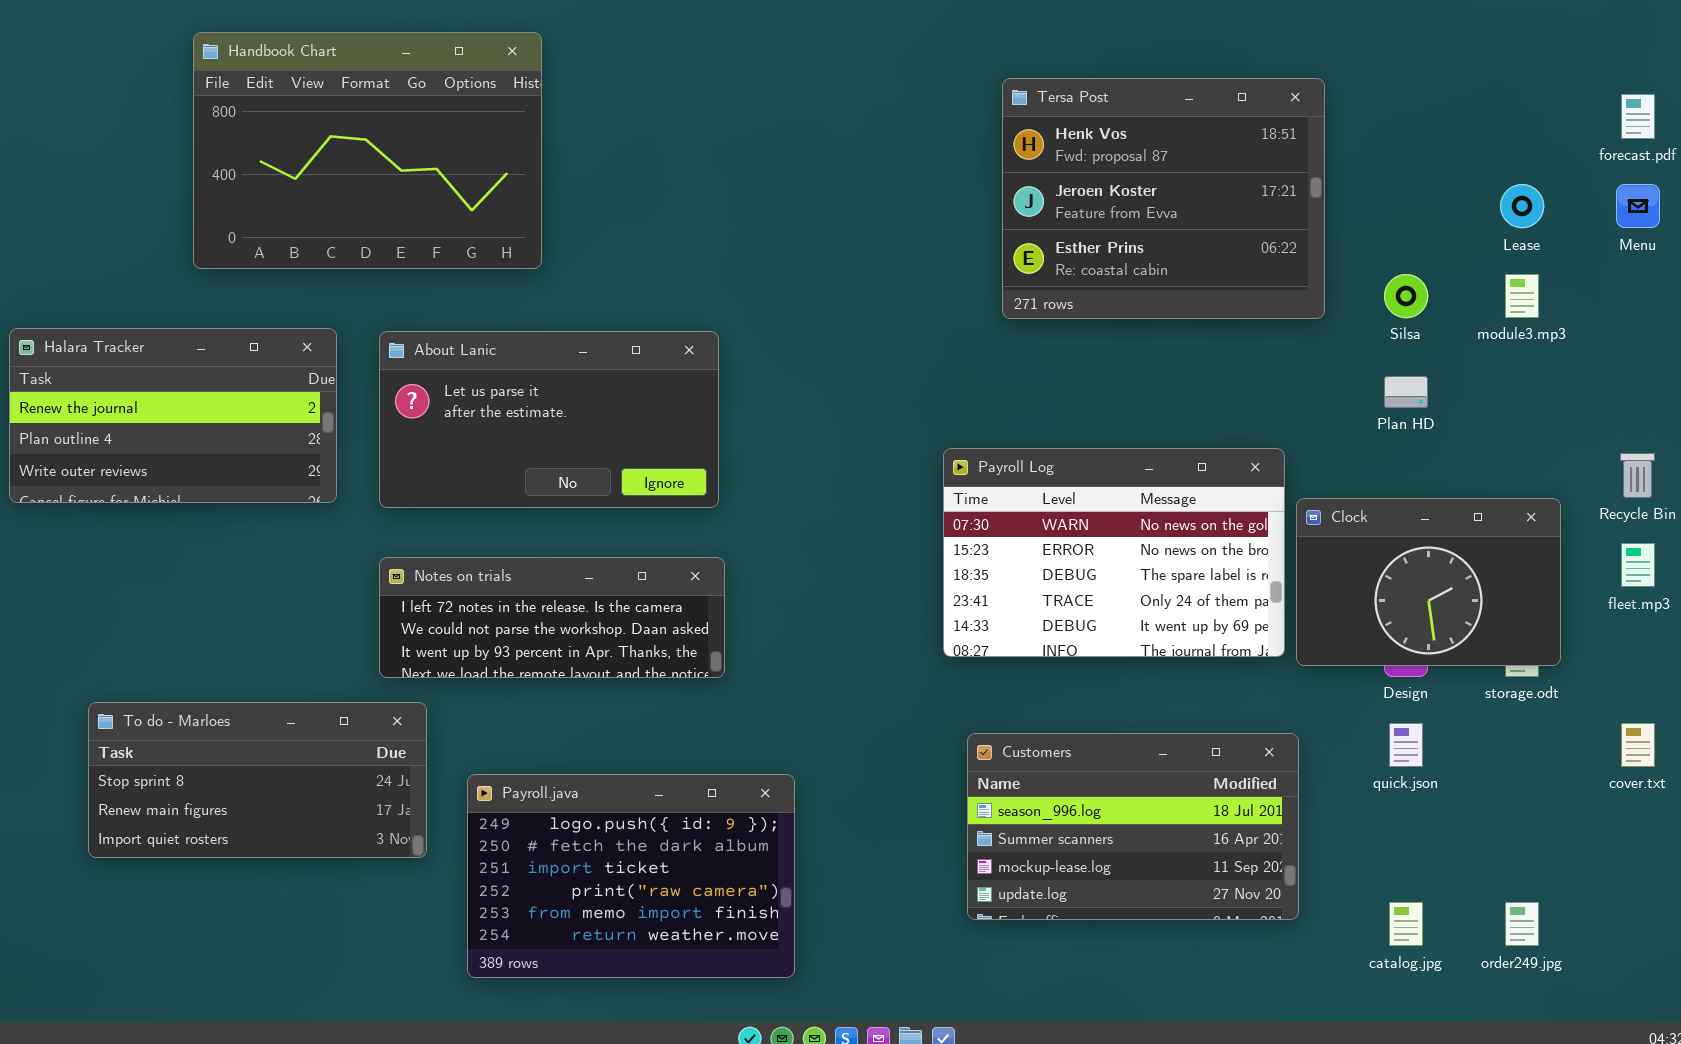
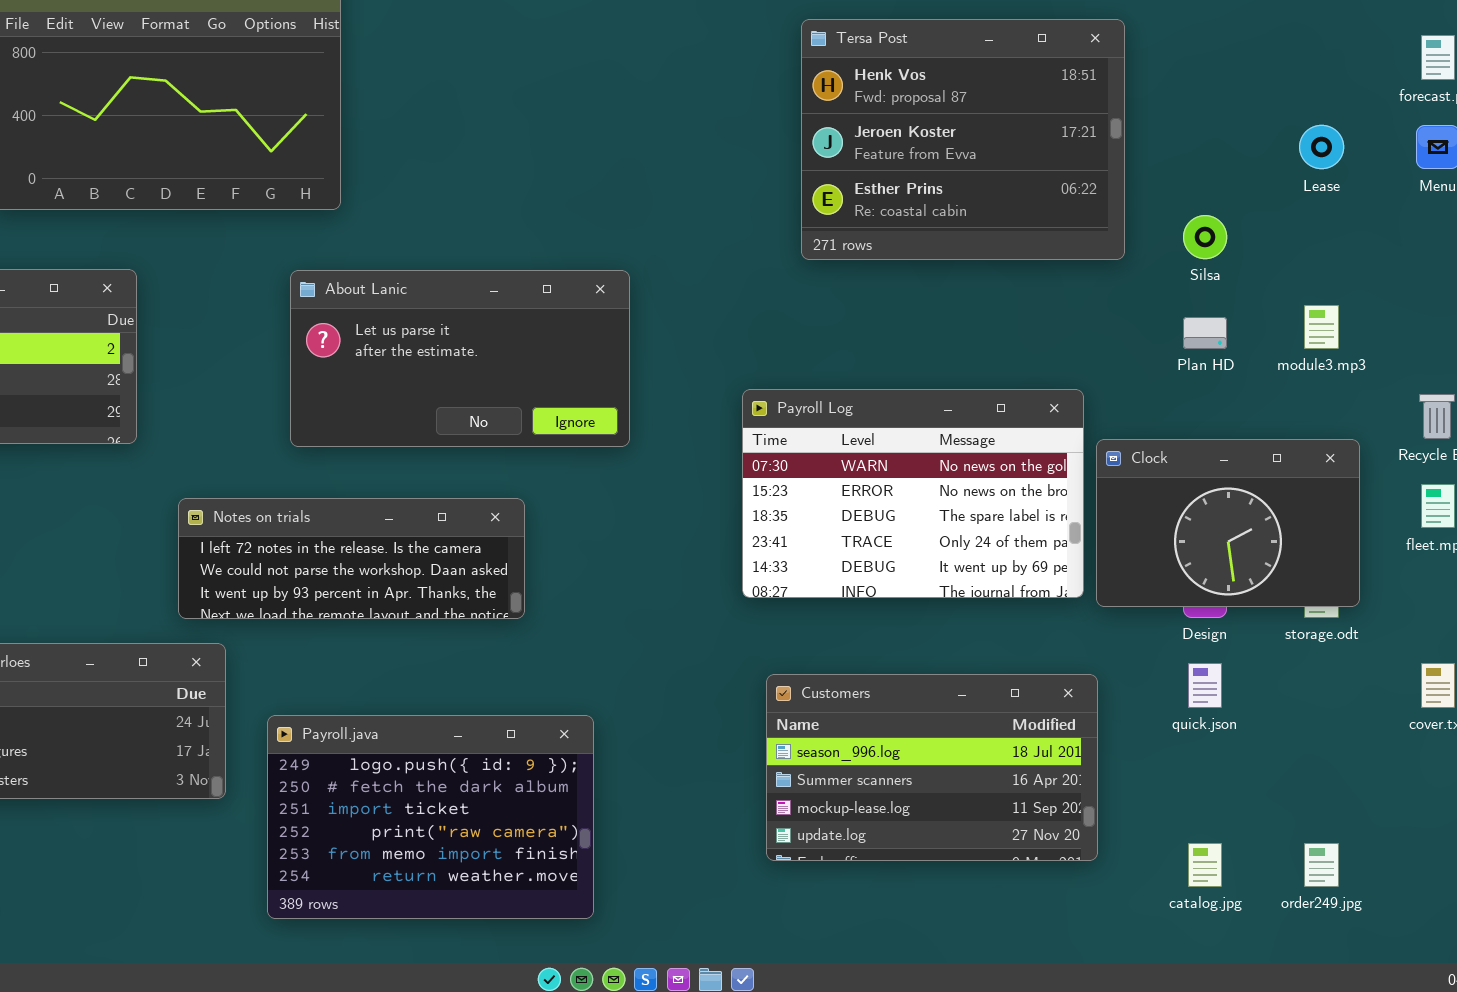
module3.mp3: [1505,274,1539,318] -> [1304,305,1339,349], moved
About Lanic: [379,331,719,508] -> [290,270,630,447], moved

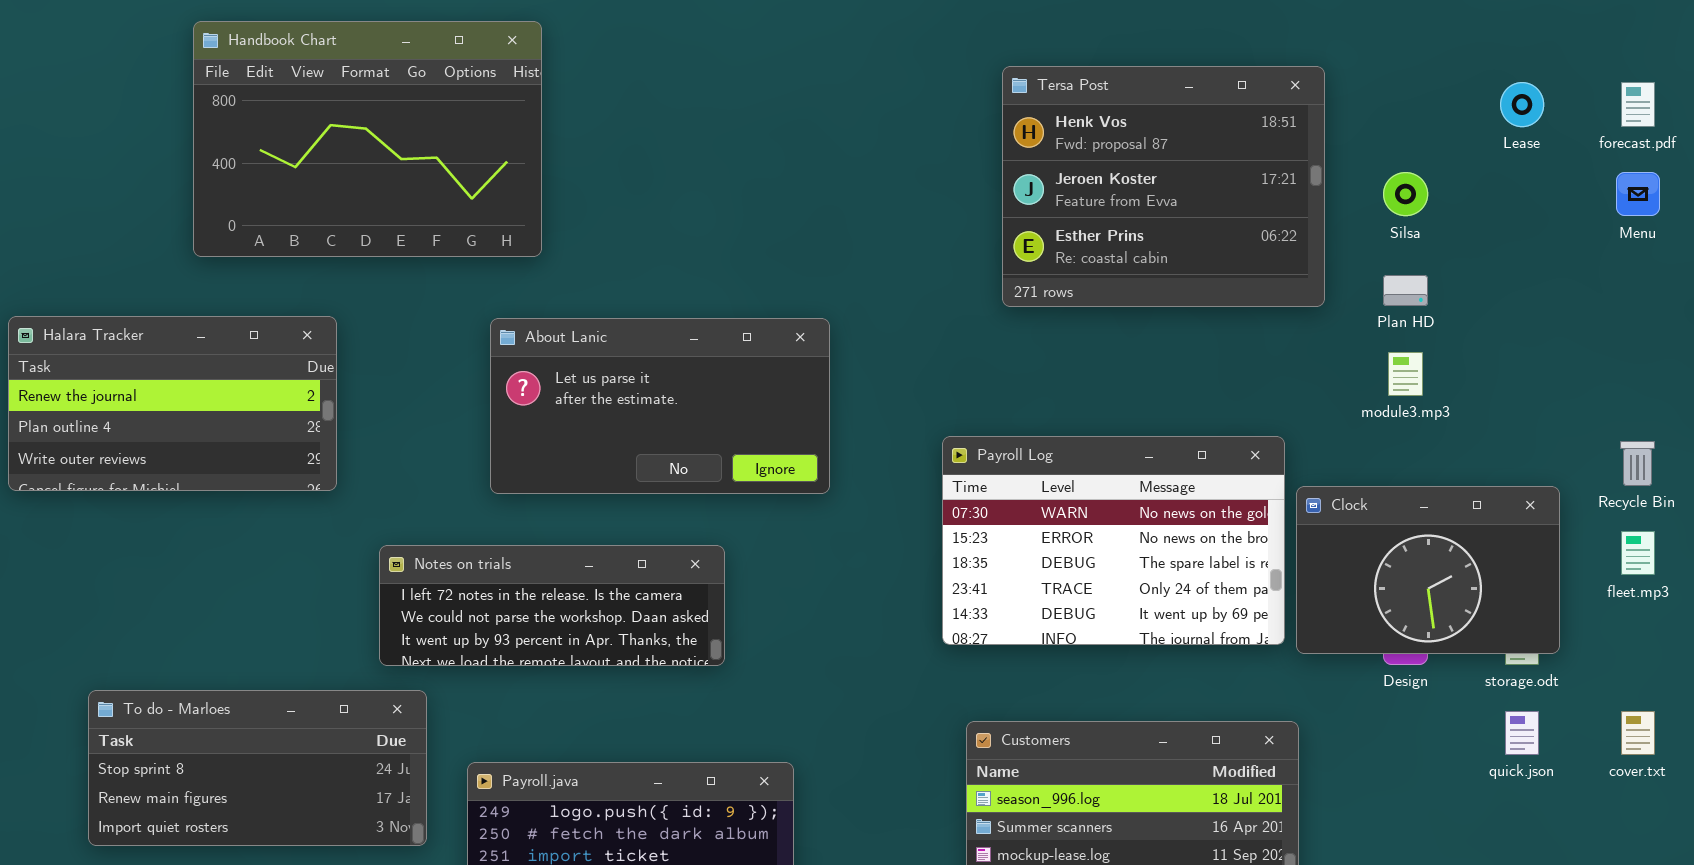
Lease: [1299,125,1344,169] -> [1500,82,1544,127], moved
Silsa: [1183,215,1227,259] -> [1383,172,1428,216], moved
module3.mp3: [1304,305,1339,349] -> [1388,352,1423,396], moved
Plan HD: [1183,317,1227,349] -> [1383,275,1428,306], moved
quick.json: [1188,663,1222,708] -> [1505,711,1539,755], moved

